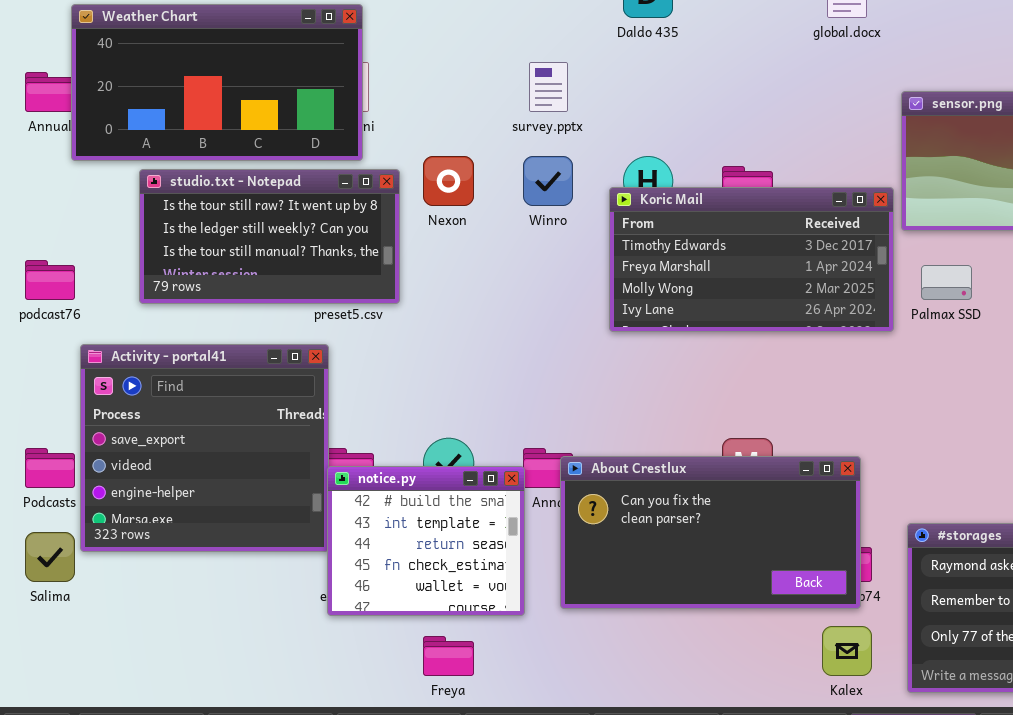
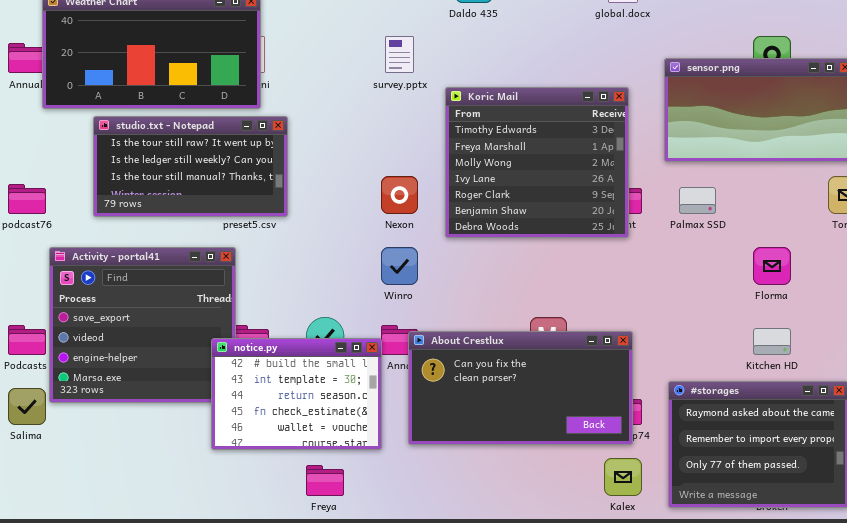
Nexon: [423,156,474,206] -> [381,176,418,214], moved
Winro: [523,156,573,206] -> [381,247,418,285], moved
Koric Mail: [609,187,894,332] -> [445,87,629,238], resized
notice.py: [327,466,525,616] -> [211,338,382,450], resized

